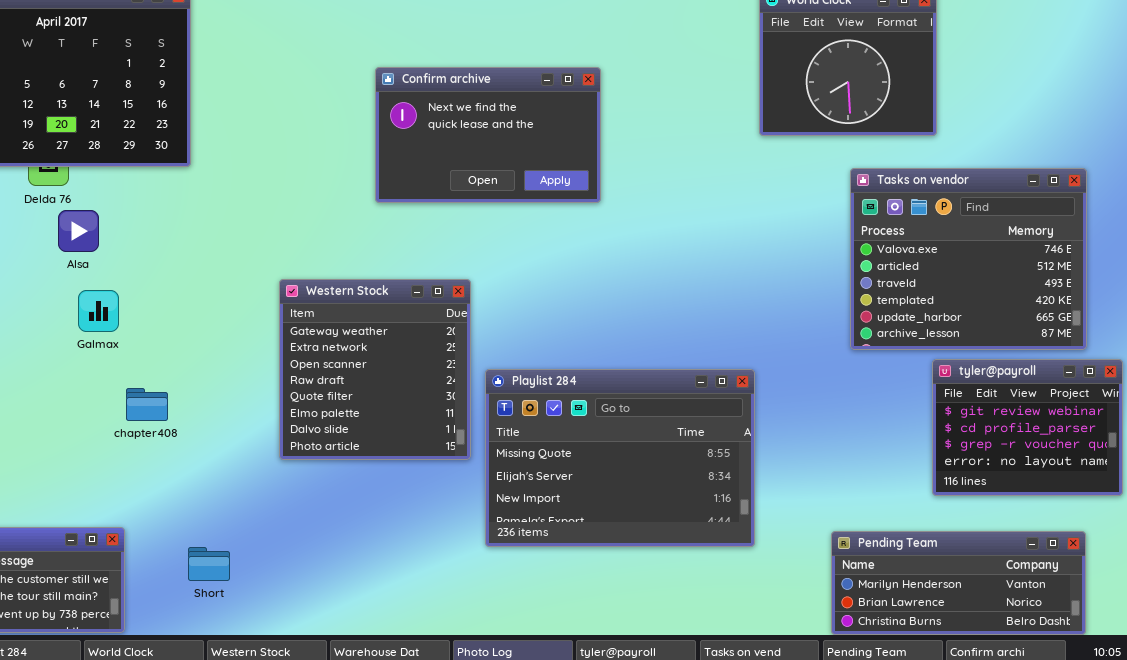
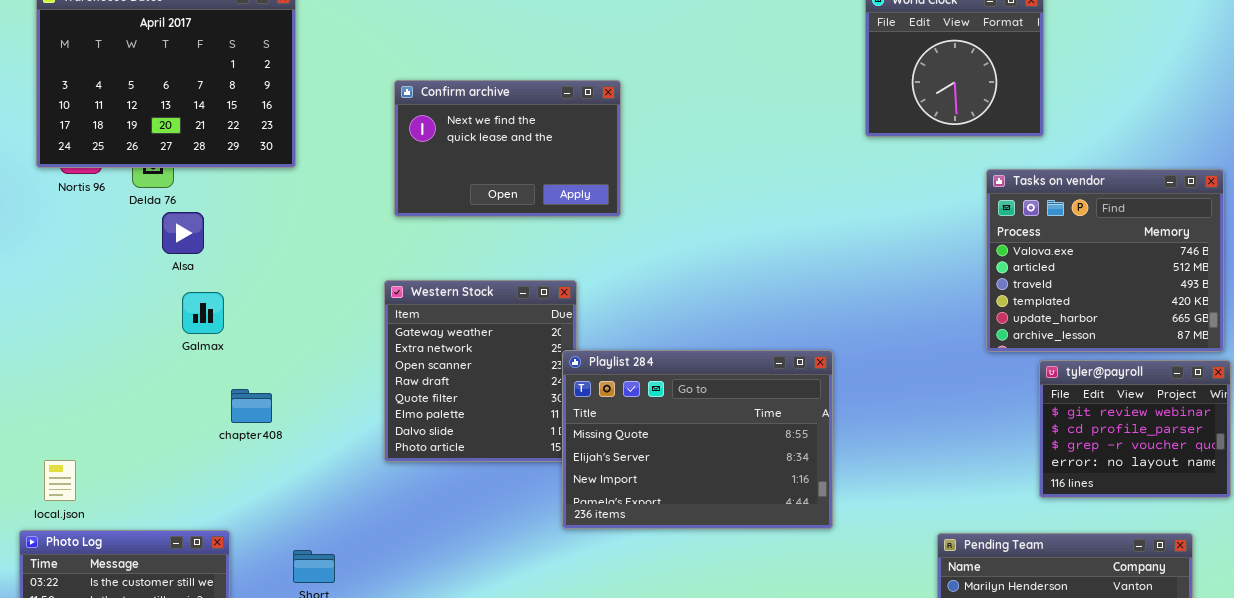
Confirm archive: [375,67,601,203] -> [394,80,621,217], moved
Tasks on vendor: [850,168,1087,350] -> [986,169,1224,352], moved
Playlist 284: [485,369,755,547] -> [562,350,833,529], moved

